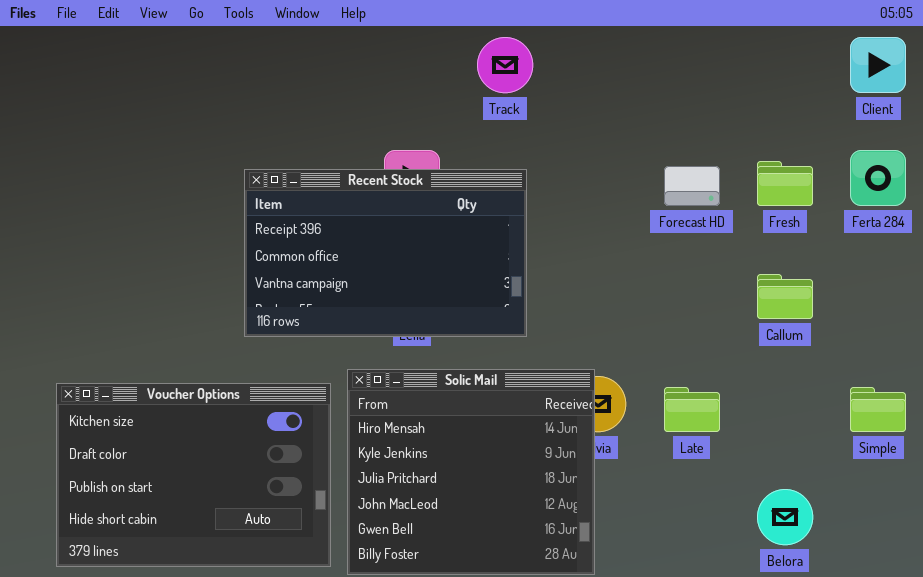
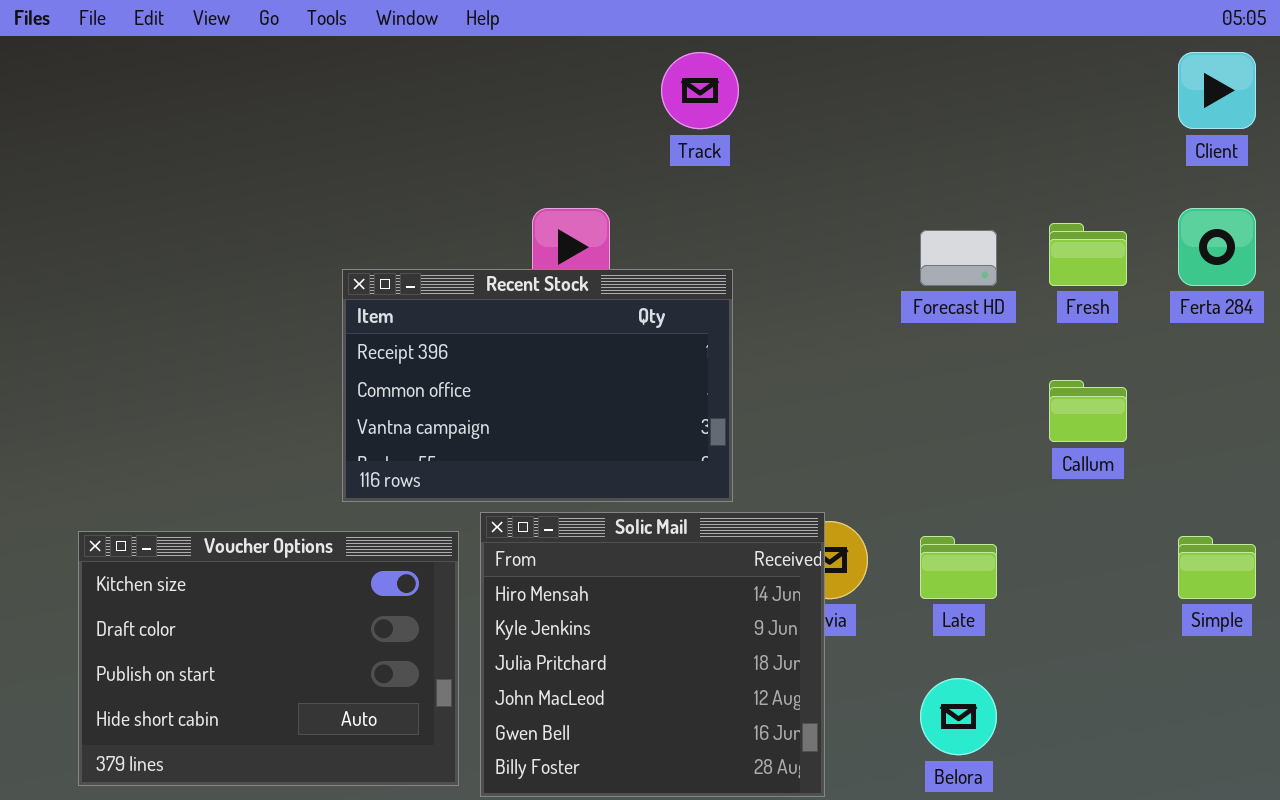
Recent Stock: [244,169,527,337] -> [342,269,733,502], moved
Belora: [757,489,813,545] -> [920,678,997,755], moved

